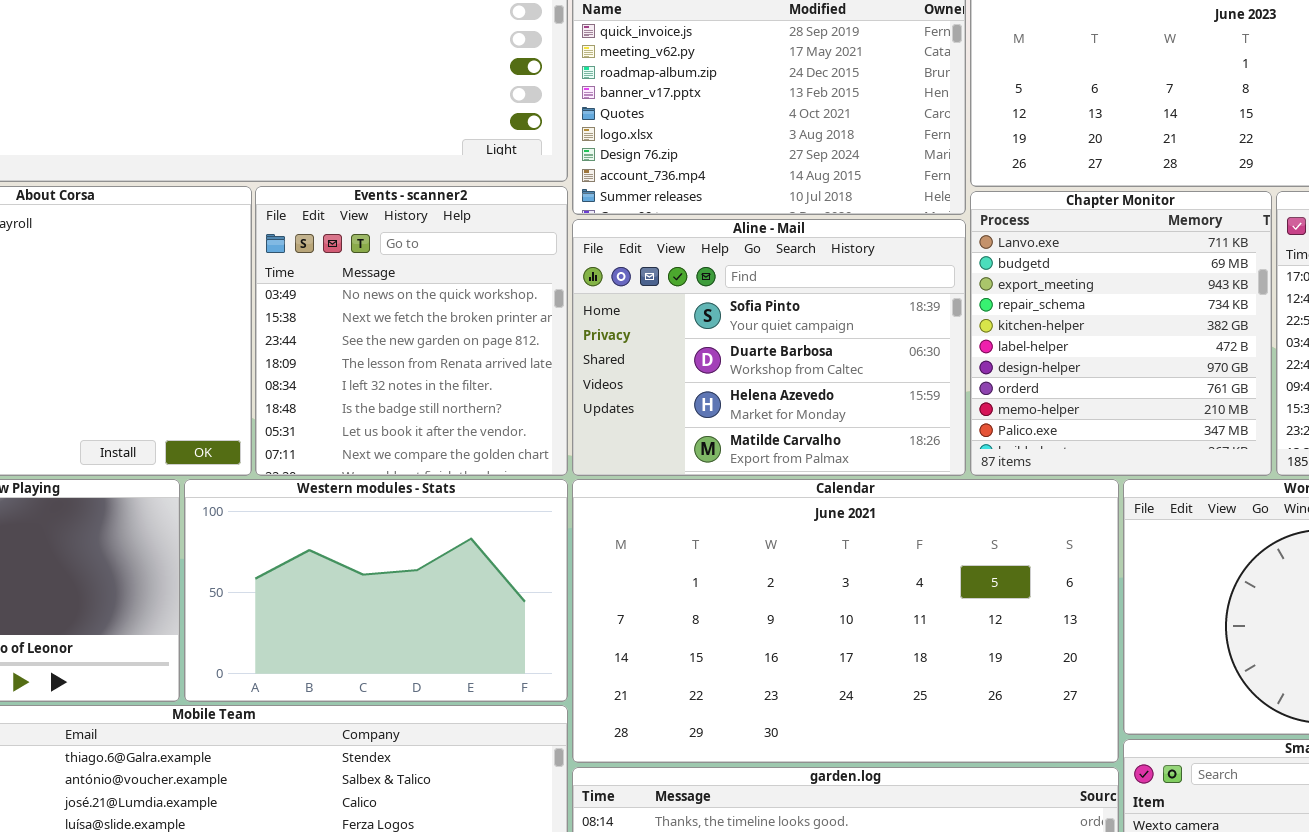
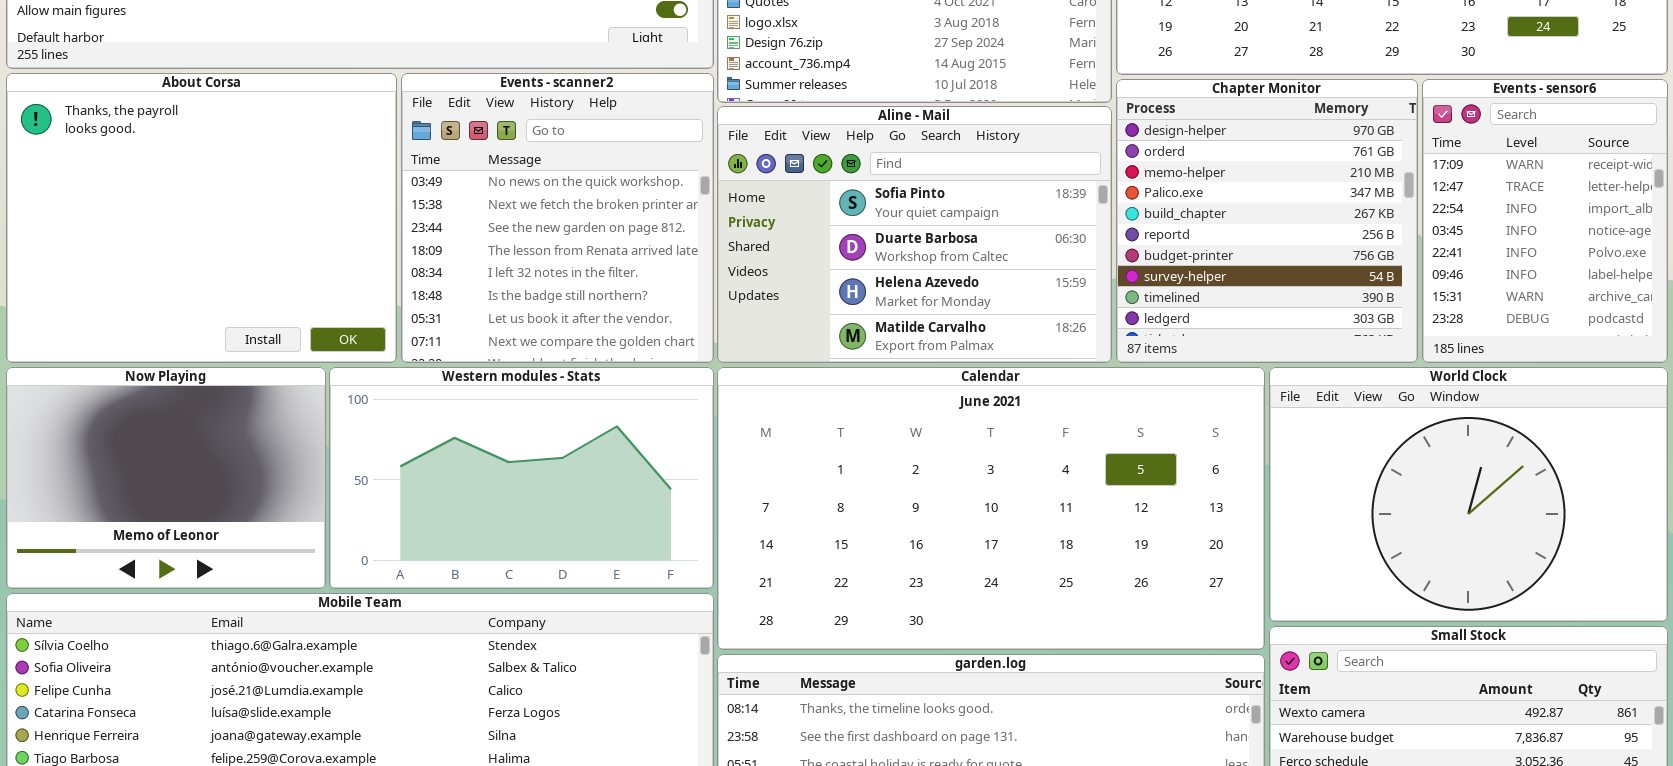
Chapter Monitor: [970,191,1272,476] -> [1116,79,1418,363], scrolled down 6 rows

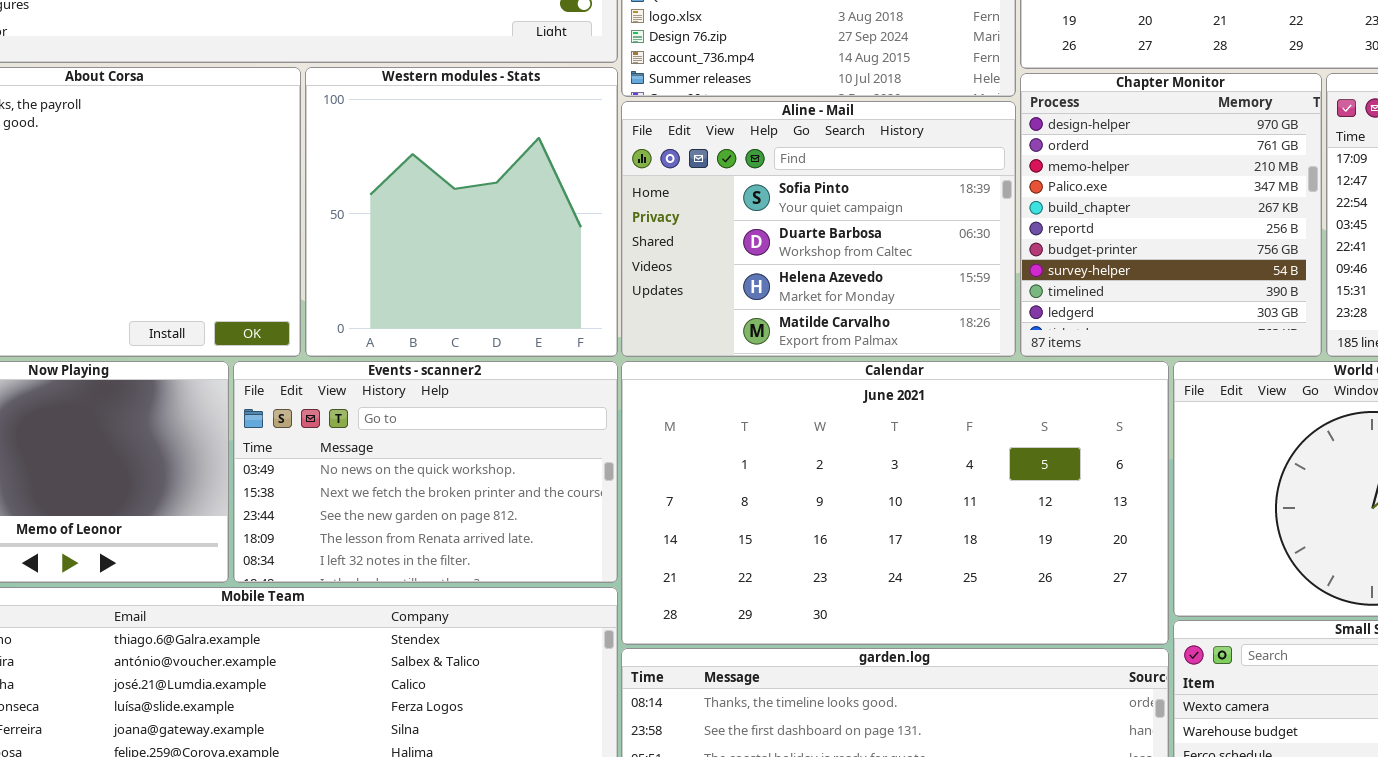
Events - scanner2: [401,73,714,363] -> [233,361,618,583], moved, resized
Western modules - Stats: [329,367,714,589] -> [305,67,618,357], moved, resized

